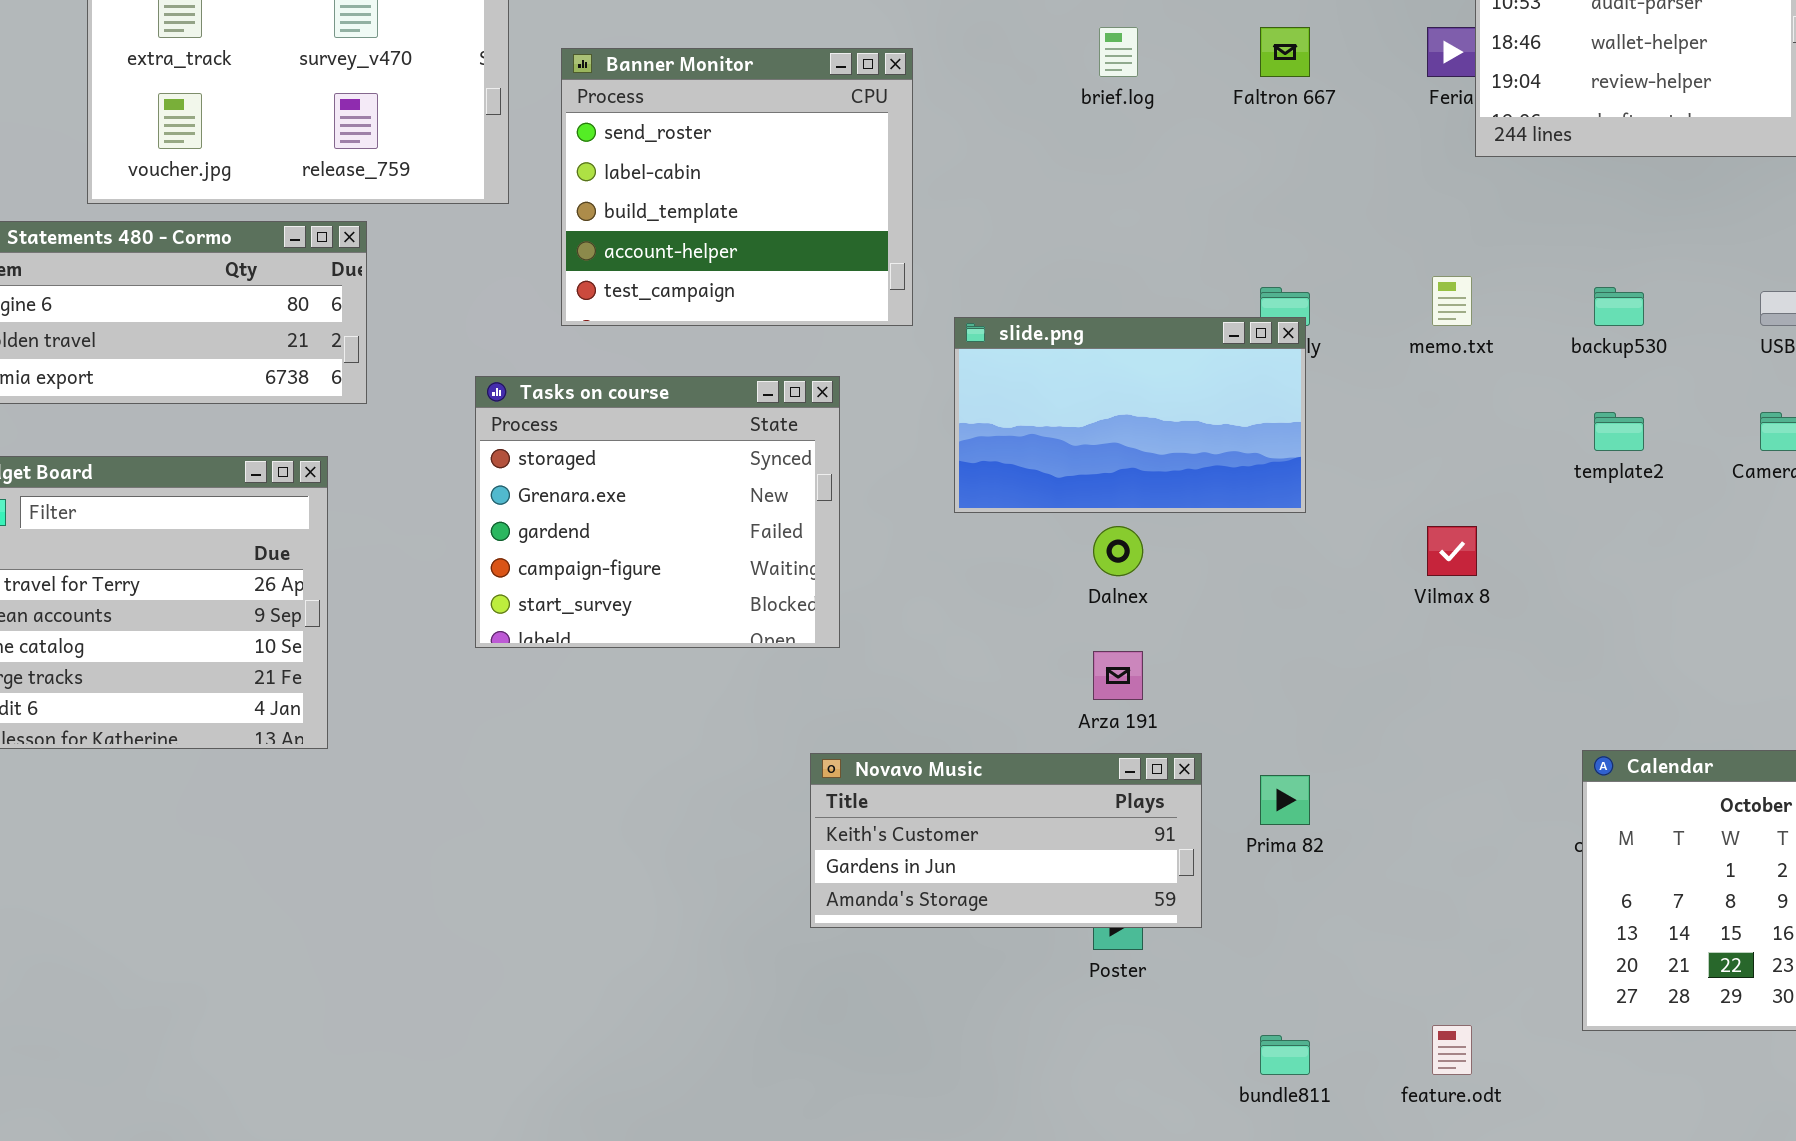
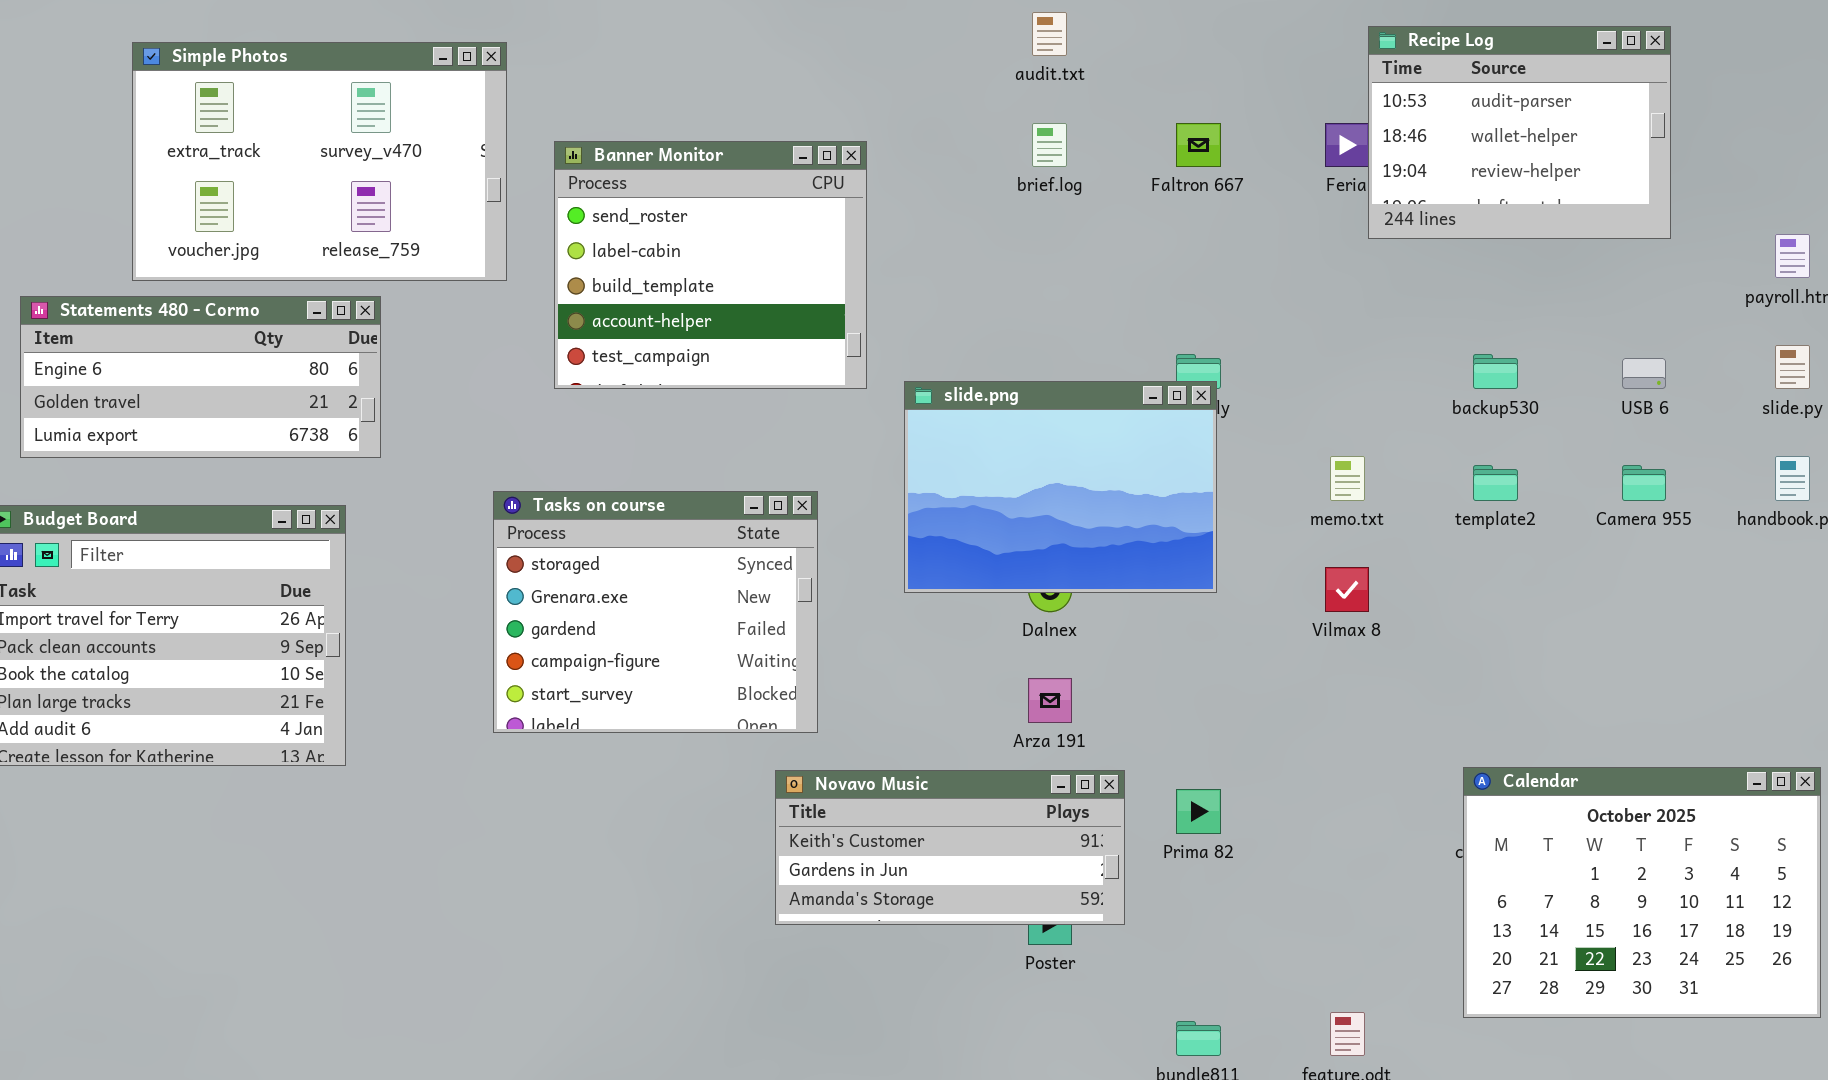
memo.txt: [1432,276,1472,326] -> [1330,456,1365,501], moved
slide.png: [954,317,1306,513] -> [904,381,1217,593], resized
Tasks on course: [475,376,840,648] -> [493,491,818,733], moved

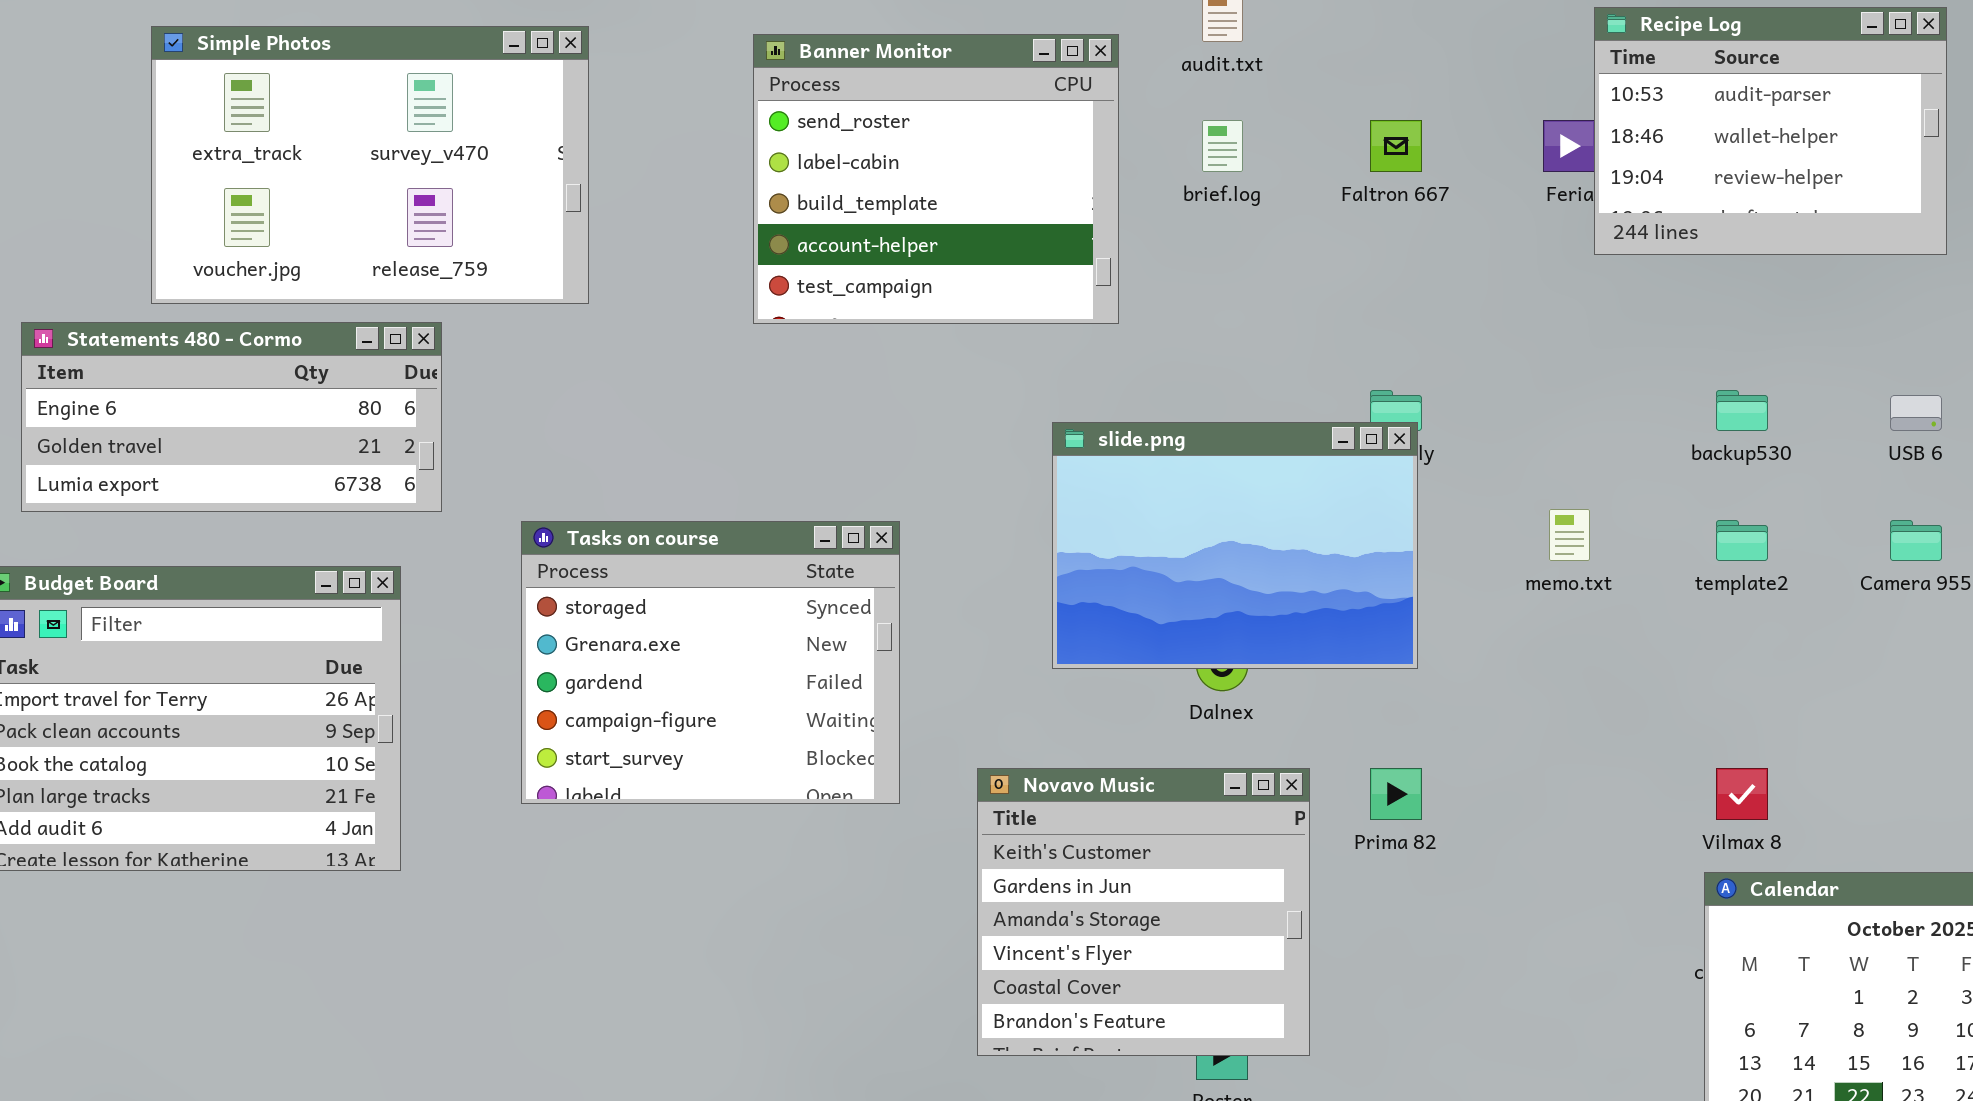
Banner Monitor: [554,141,867,389] -> [753,34,1119,324], moved
Tasks on course: [493,491,818,733] -> [521,521,900,804], moved
Vilmax 8: [1325,567,1369,612] -> [1716,768,1768,820], moved
Novavo Music: [775,770,1125,925] -> [977,768,1310,1056], resized
Prima 82: [1176,789,1221,834] -> [1370,768,1422,820], moved

